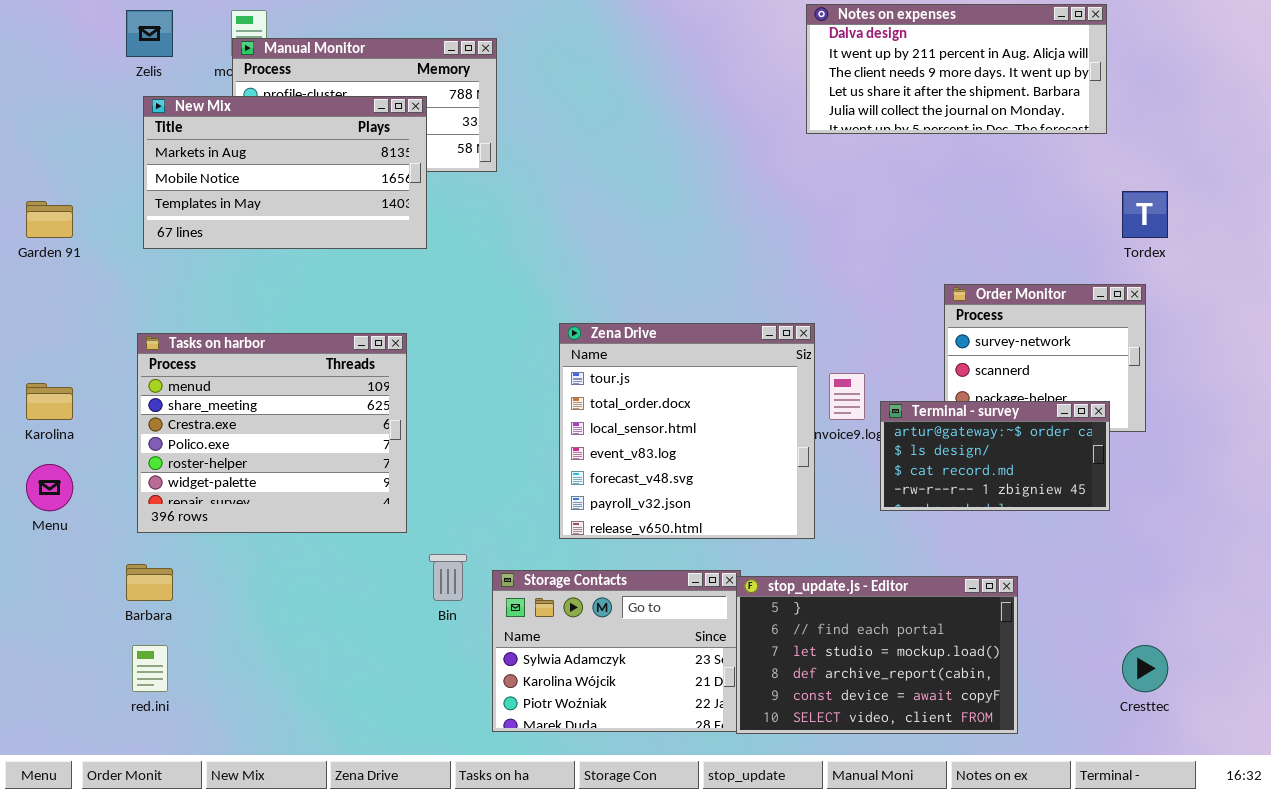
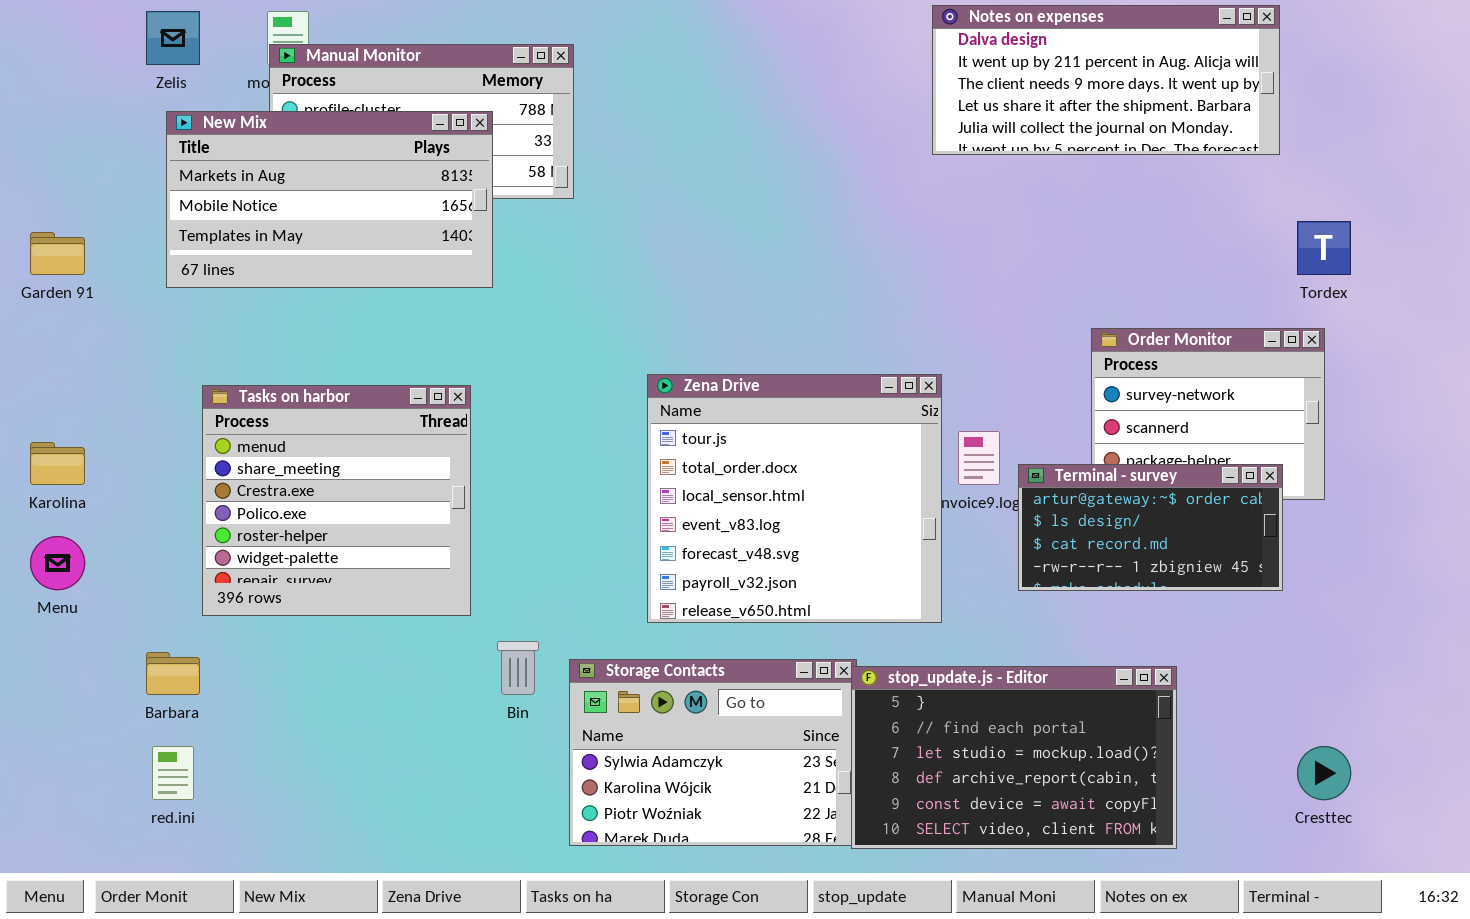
Tasks on harbor: [137,333,407,533] -> [202,385,471,616], resized

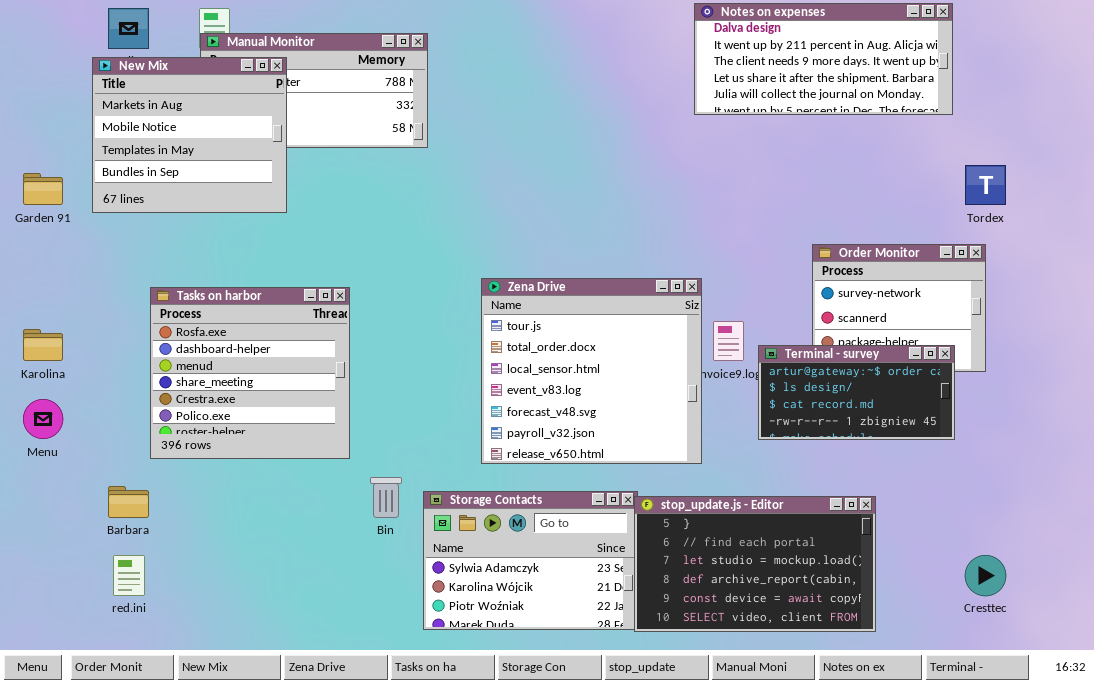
New Mix: [166,111,493,288] -> [92,57,287,213], moved, resized
Tasks on harbor: [202,385,471,616] -> [150,287,350,459], scrolled up 2 rows

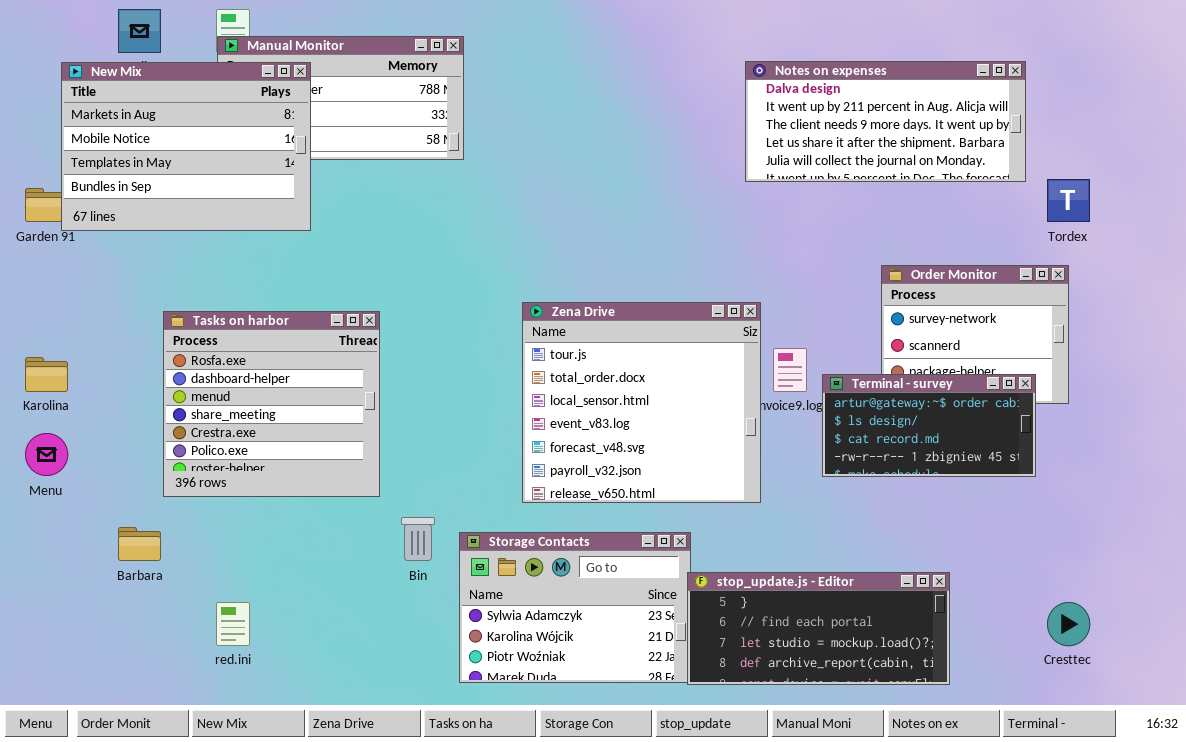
Notes on expenses: [694,3,953,115] -> [745,61,1026,182], moved
New Mix: [92,57,287,213] -> [61,62,311,231], resized
stop_update.js - Editor: [634,496,876,632] -> [687,572,950,685], resized
red.ini: [113,555,145,596] -> [216,602,250,646], moved

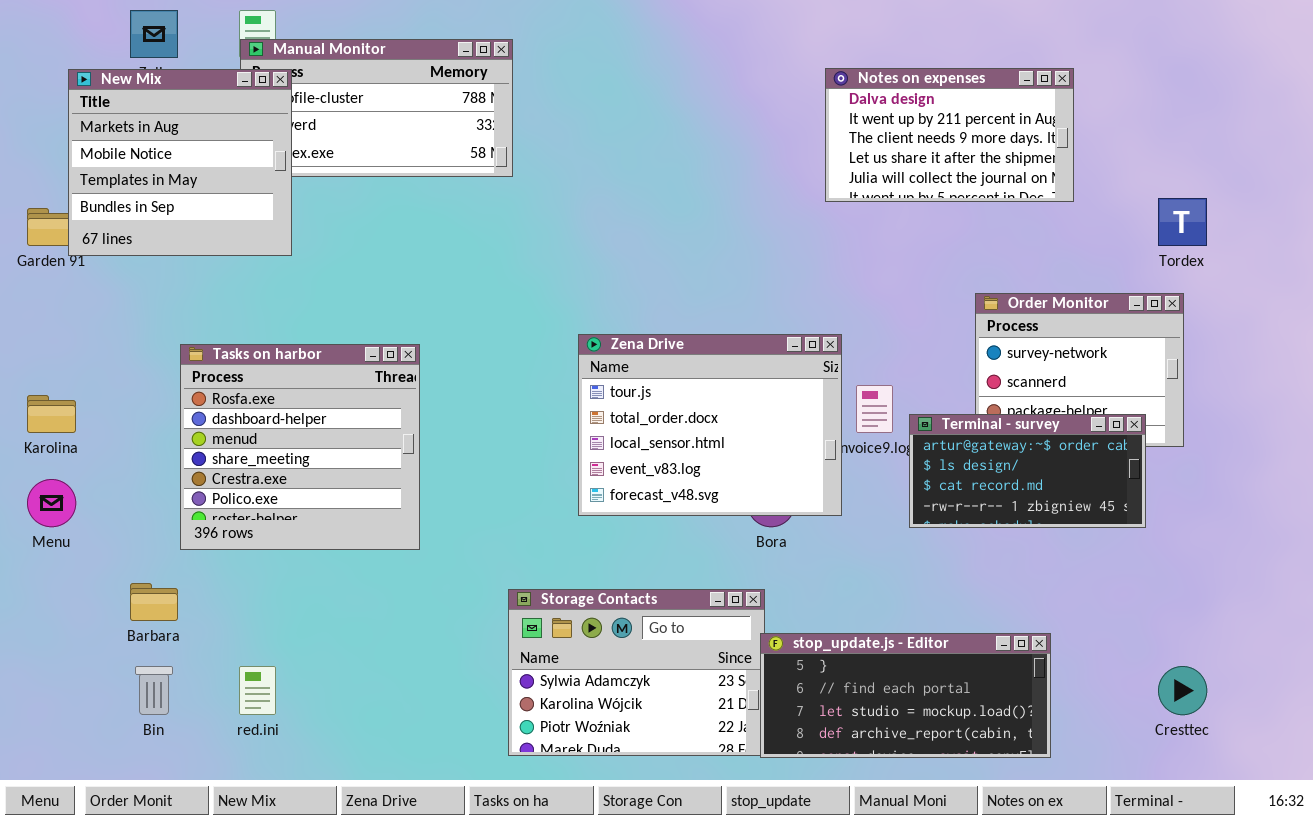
Notes on expenses: [745,61,1026,182] -> [825,68,1074,202], resized
New Mix: [61,62,311,231] -> [68,69,292,256], resized
Zena Drive: [522,302,761,503] -> [578,334,842,516], resized
Bin: [401,517,435,561] -> [135,666,173,715], moved

